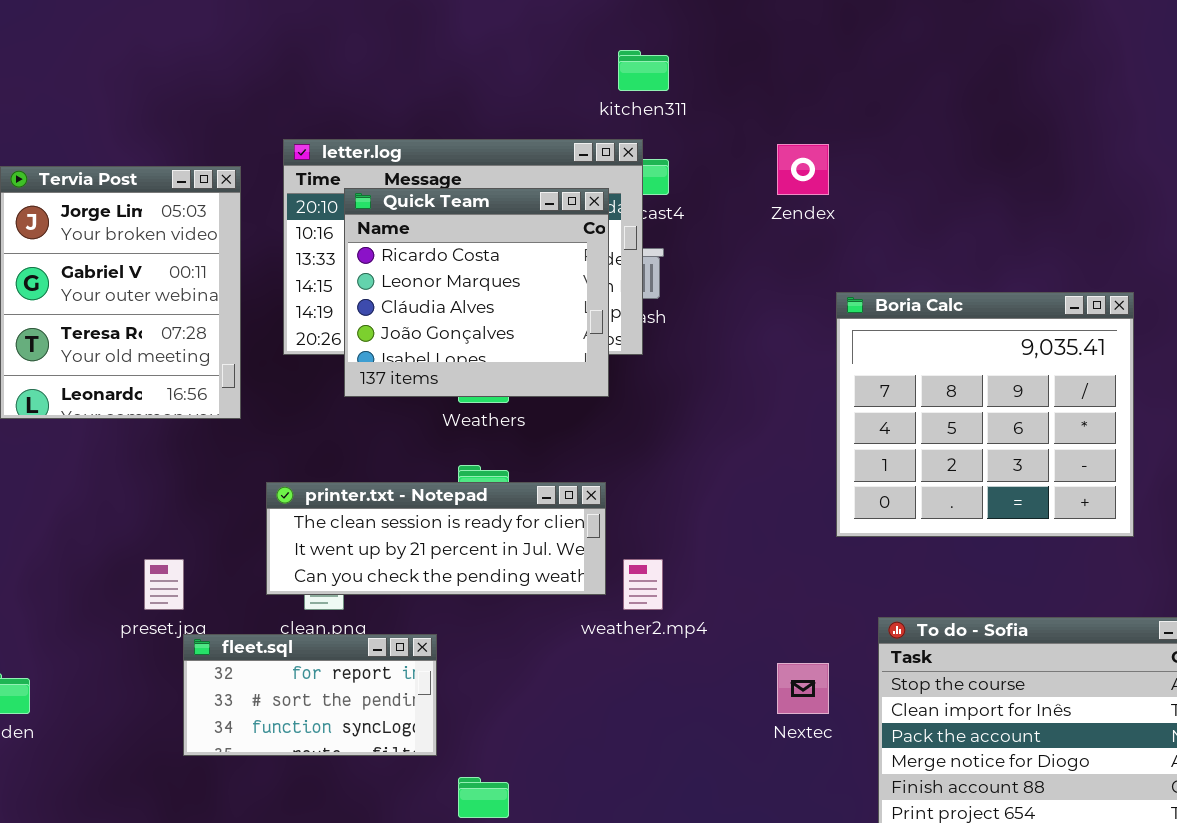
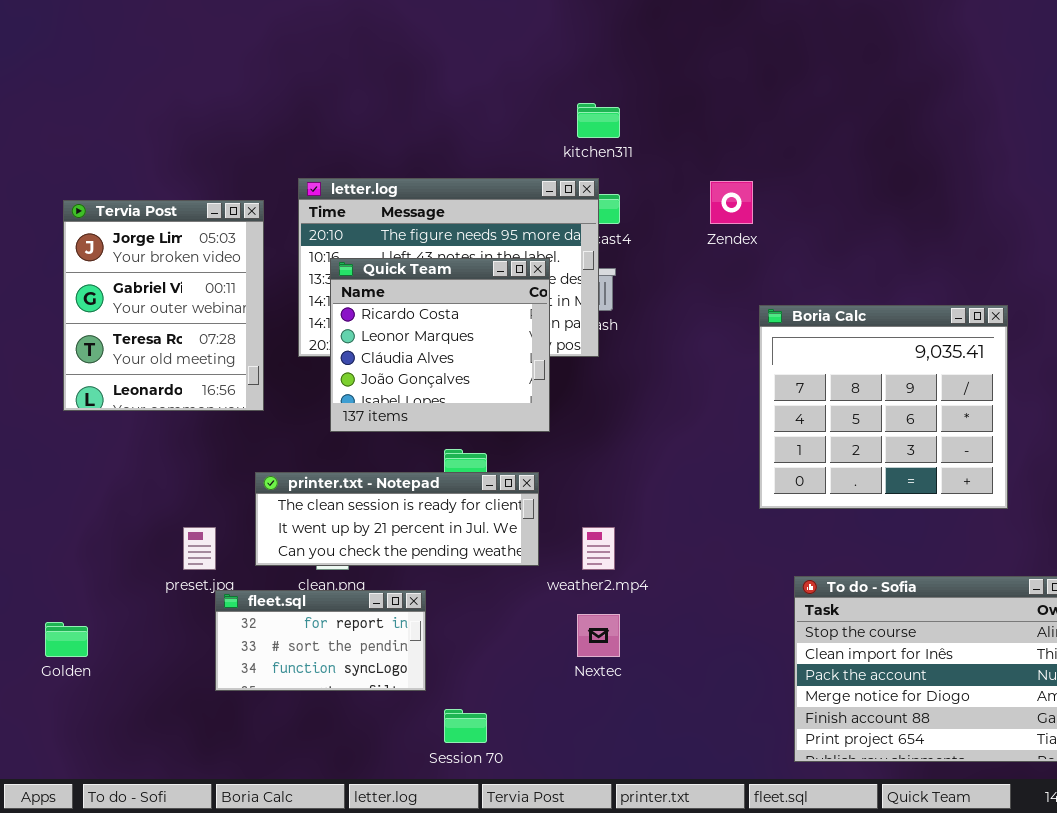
Quick Team: [344,188,609,397] -> [330,258,550,432], moved
printer.txt - Notepad: [266,482,606,595] -> [255,472,539,566], moved
Nextec: [777,663,829,714] -> [577,614,620,657], moved

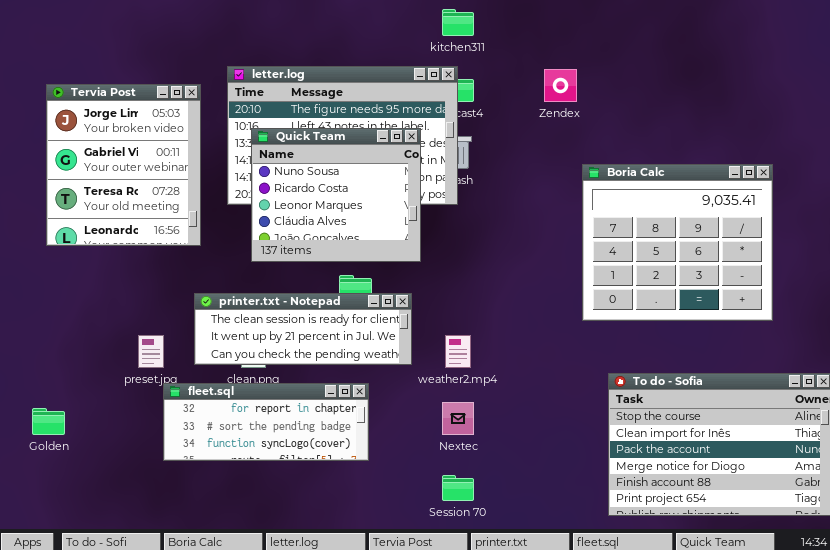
Quick Team: [330,258,550,432] -> [251,128,421,262], scrolled up 1 row
fleet.sql: [215,590,426,691] -> [163,383,369,461], resized
Session 70: [444,709,487,743] -> [442,475,474,501], moved

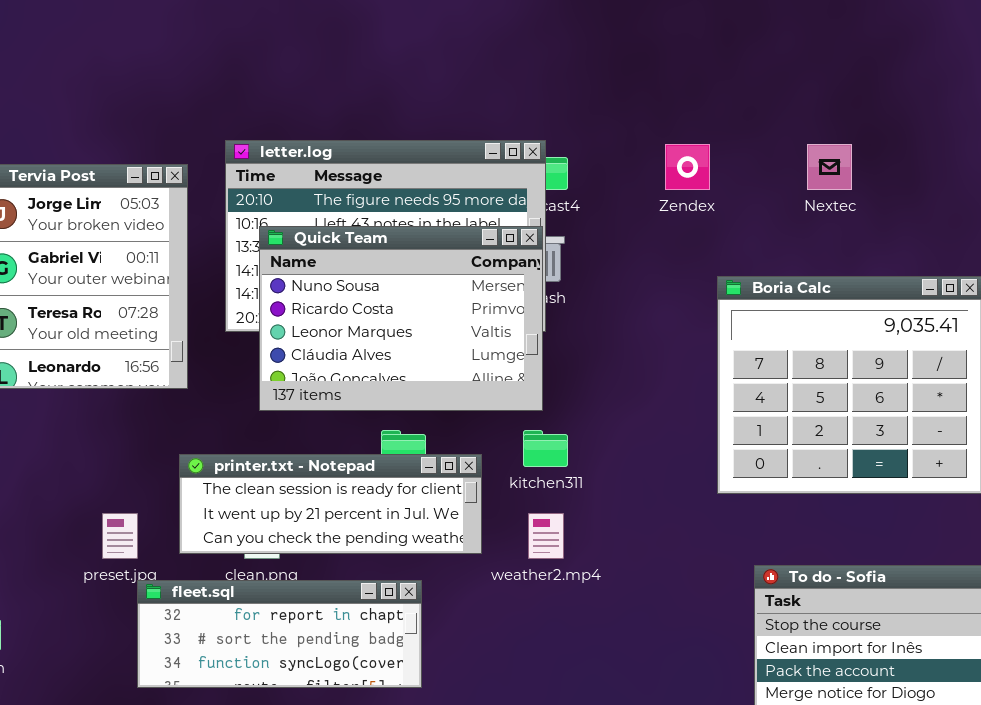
kitchen311: [442,9,474,36] -> [523,430,568,467], moved
Quick Team: [251,128,421,262] -> [259,226,543,411], resized
Nextec: [442,402,474,435] -> [807,144,852,190], moved

